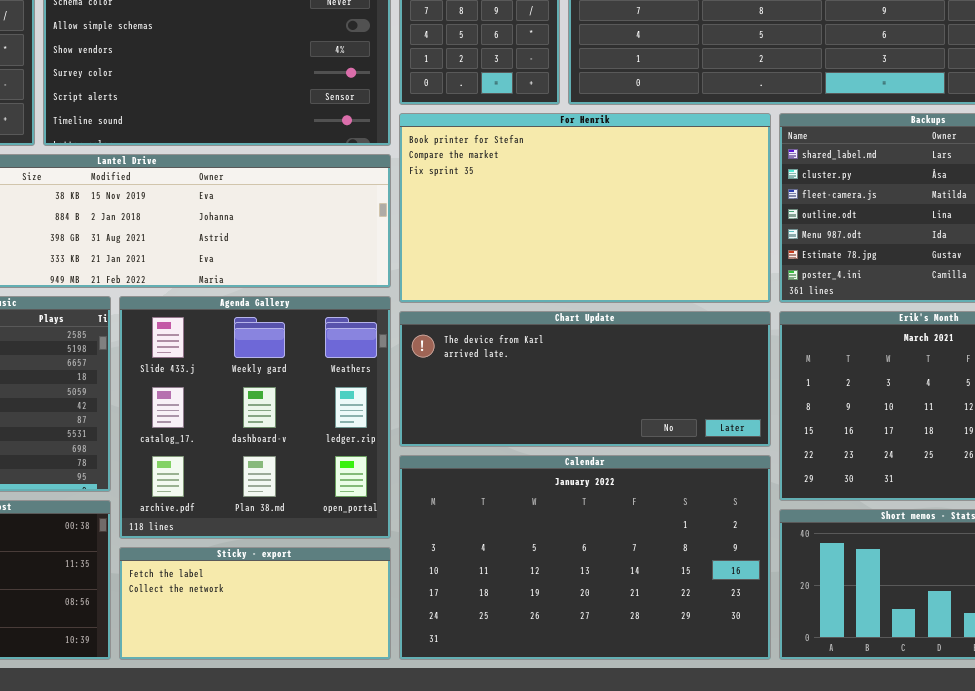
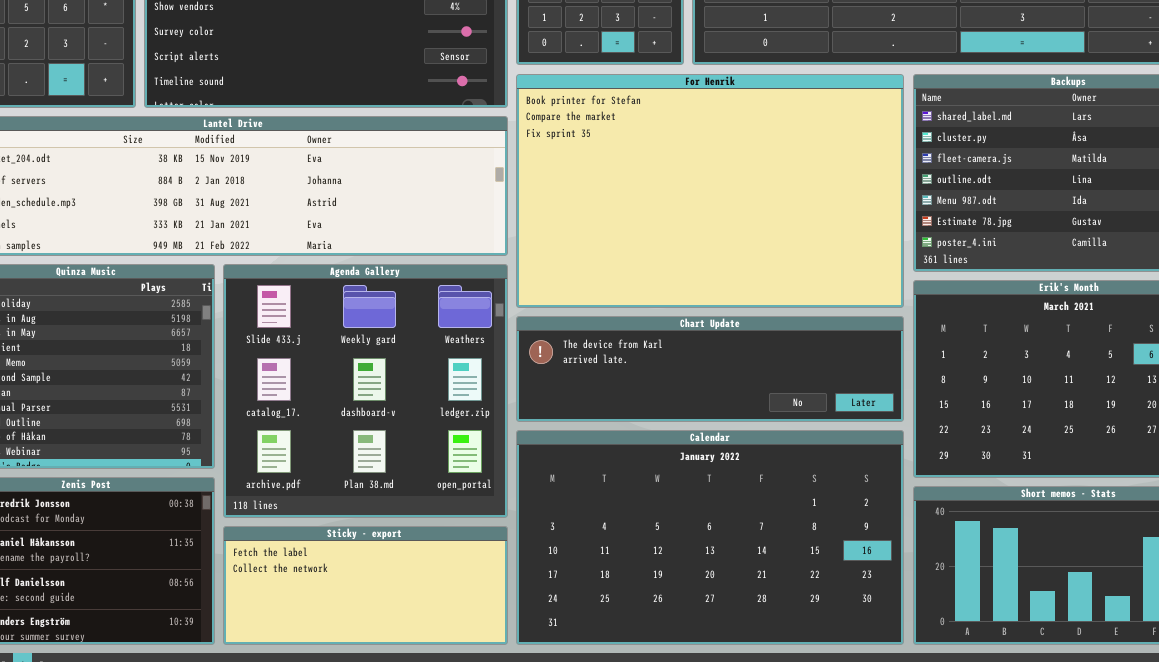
For Henrik: [399,113,771,303] -> [516,74,904,308], resized
Chart Update: [399,311,771,447] -> [516,316,904,422], resized

